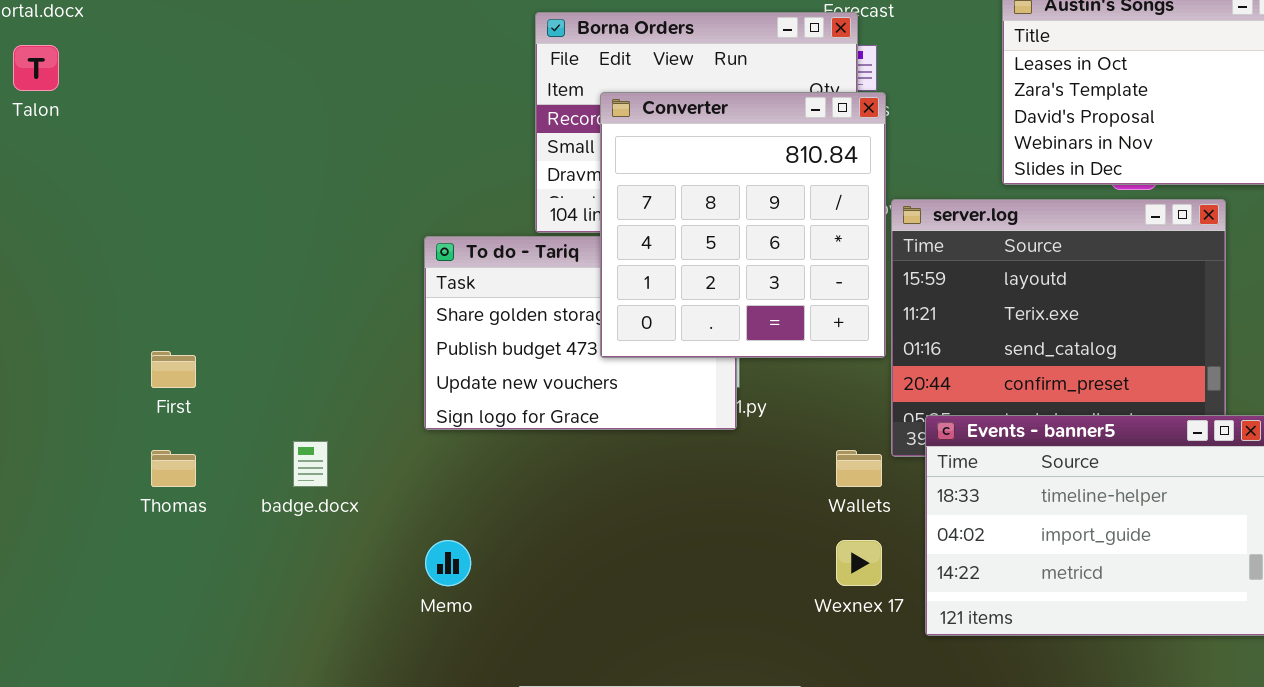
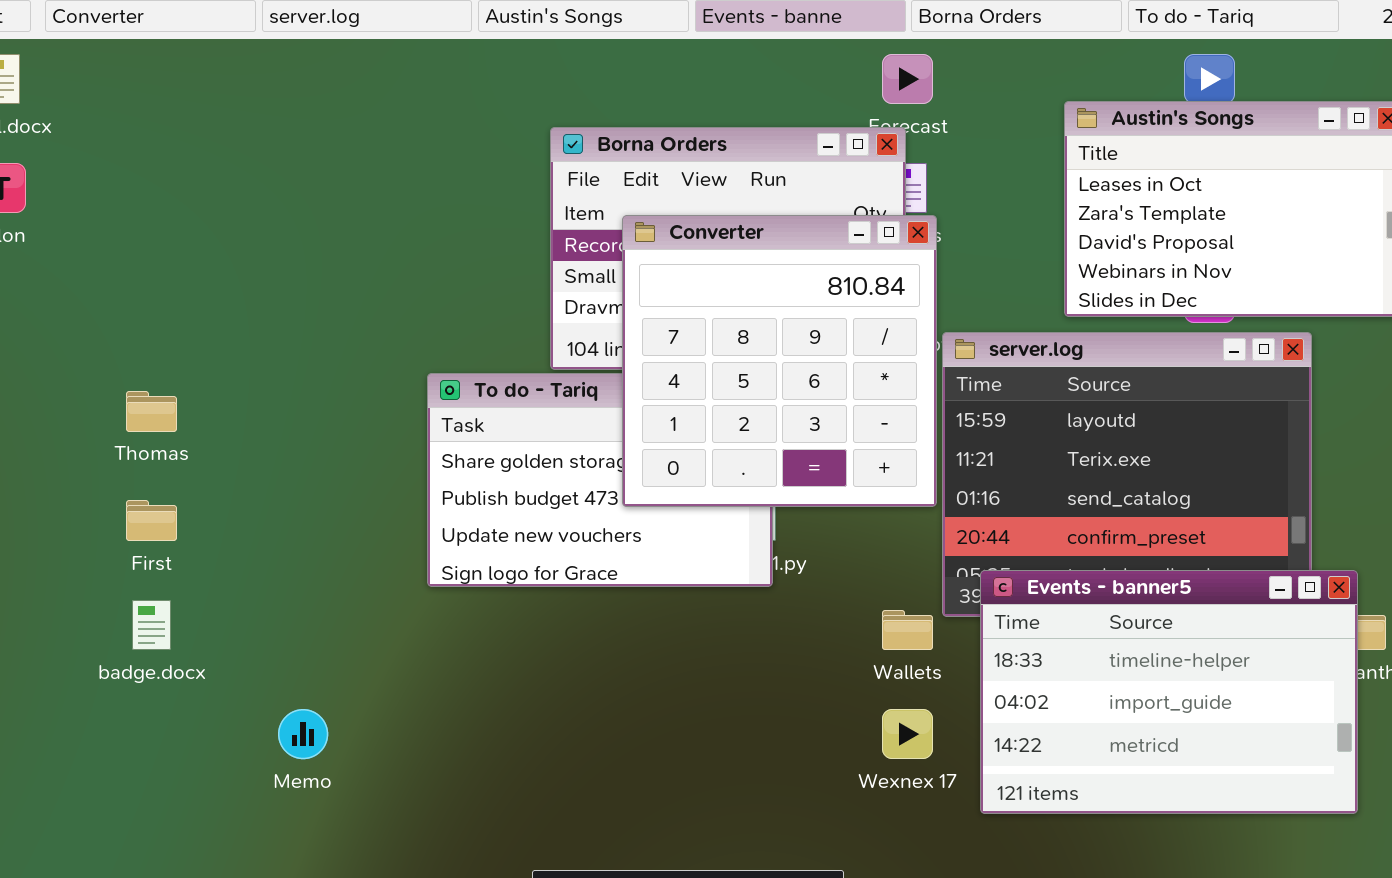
badge.docx: [293,441,328,487] -> [132,600,171,650], moved
Thomas: [151,450,196,487] -> [126,391,177,432], moved
Memo: [425,540,471,586] -> [278,709,328,759], moved

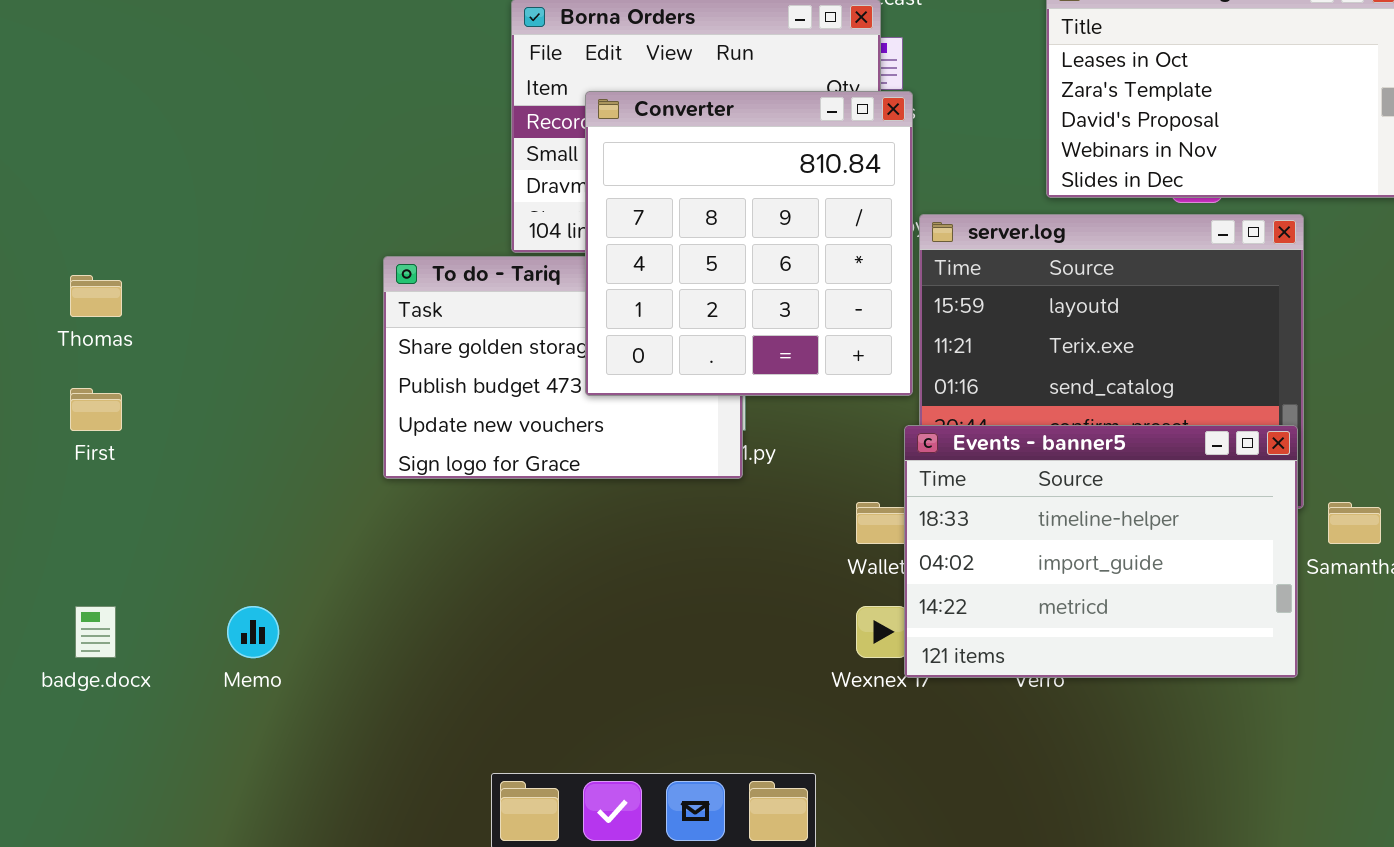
Events - banner5: [980,570,1358,814] -> [904,425,1298,678], moved
badge.docx: [132,600,171,650] -> [75,606,116,658], moved

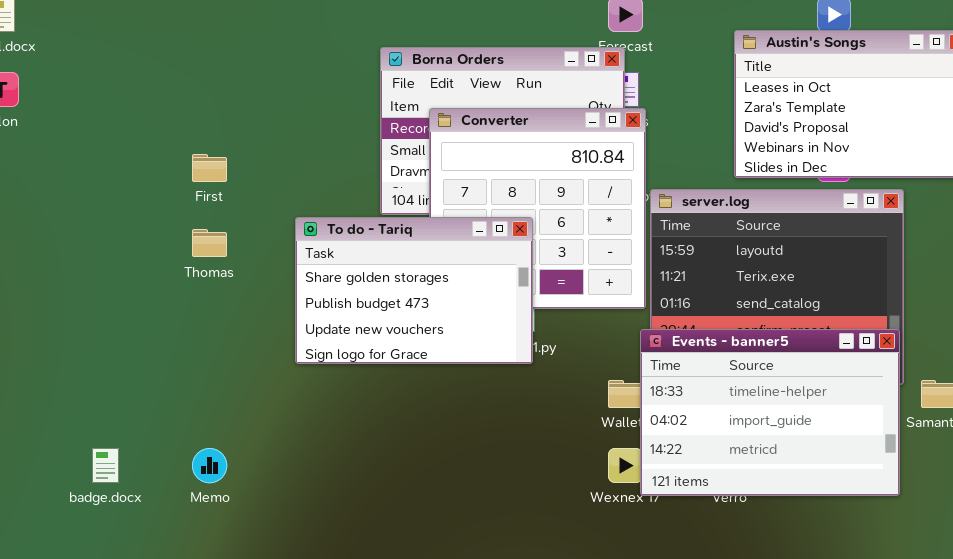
To do - Tariq: [383,256,743,479] -> [295,217,533,364], raised
Thomas: [70,275,122,317] -> [192,229,227,257], moved
First: [70,388,122,431] -> [192,154,227,182], moved

